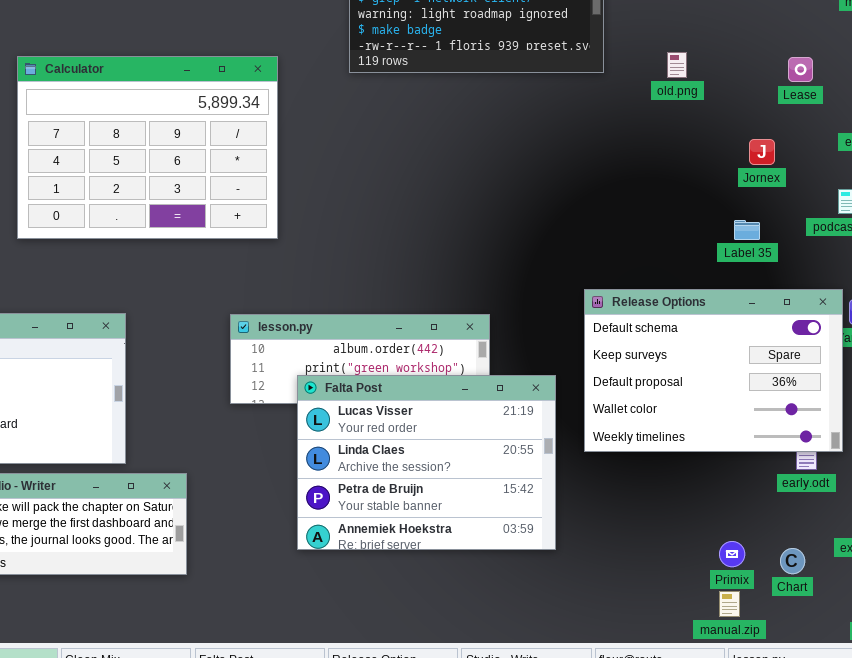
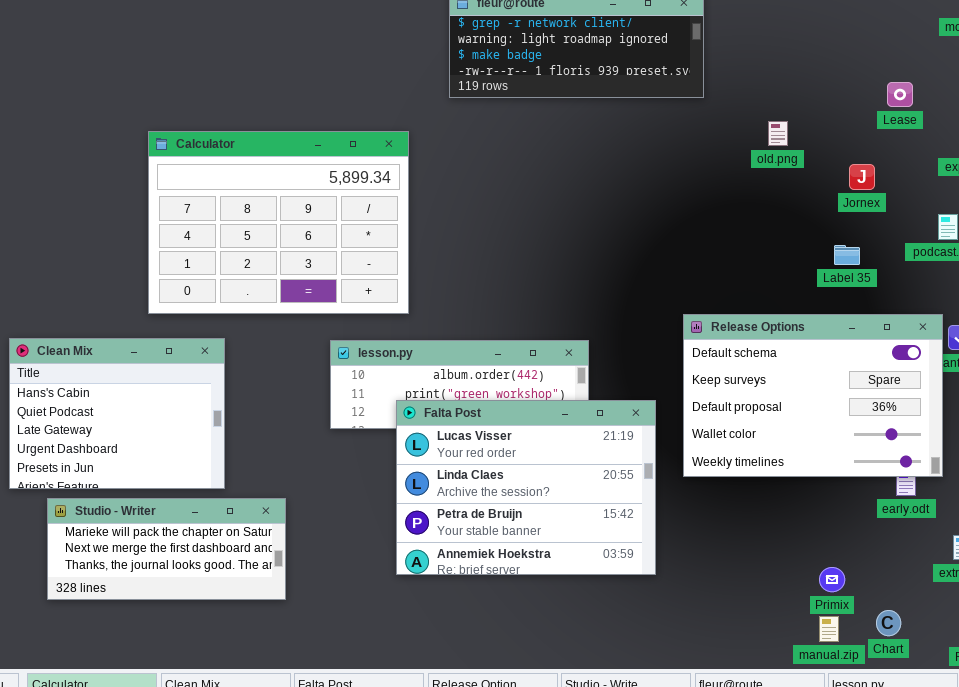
old.png: [667,52,687,78] -> [768,121,788,146], moved
Calculator: [17,56,278,239] -> [148,131,409,314], moved
Chart: [780,548,805,574] -> [876,610,901,636], moved

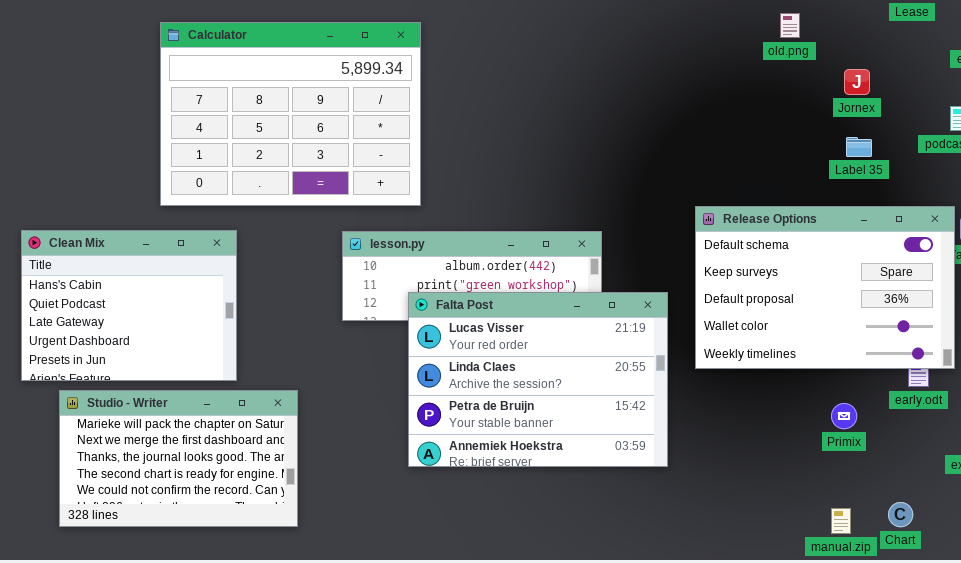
Jornex: [849,164,875,190] -> [844,69,870,95], moved
Studio - Writer: [47,498,286,600] -> [59,390,298,527], resized
Primix: [819,567,845,592] -> [831,403,857,429], moved

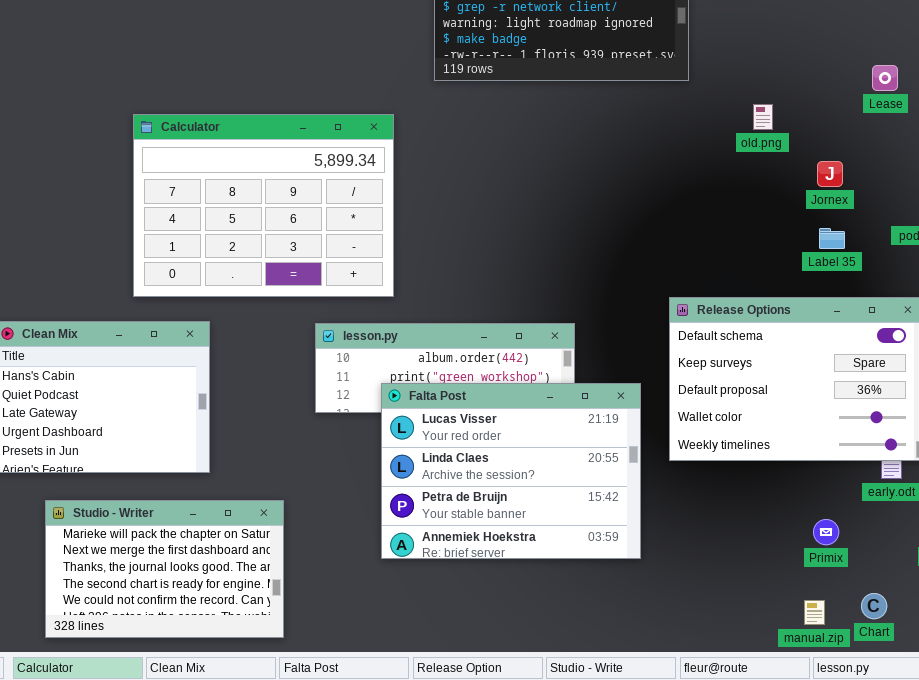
Studio - Writer: [59,390,298,527] -> [45,500,284,638], moved
Primix: [831,403,857,429] -> [813,519,839,545], moved

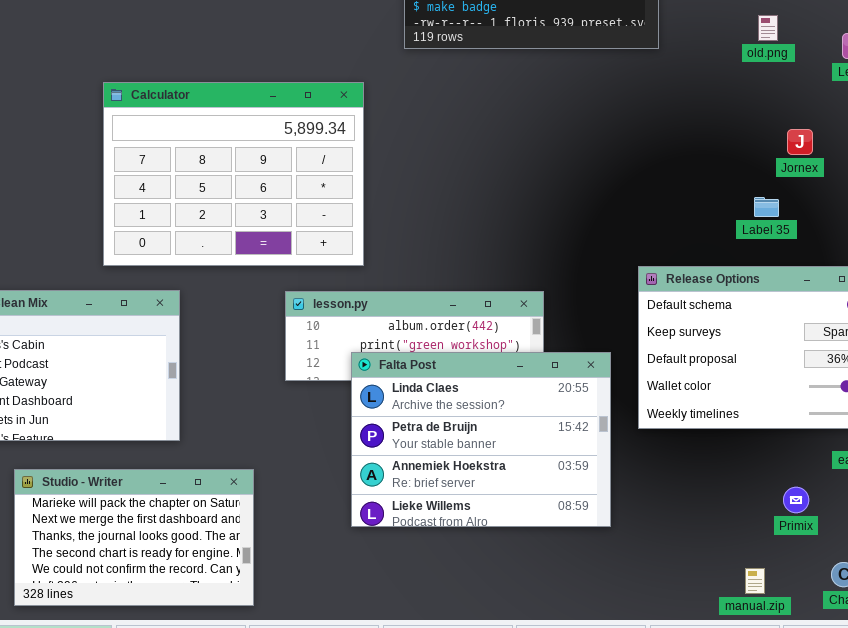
old.png: [753,104,773,130] -> [758,15,778,41], moved
Label 35: [819,228,845,249] -> [754,197,779,217], moved
Falta Post: [381,383,641,559] -> [351,352,611,527], scrolled down 1 row
manual.zip: [804,600,825,625] -> [745,568,765,594], moved

